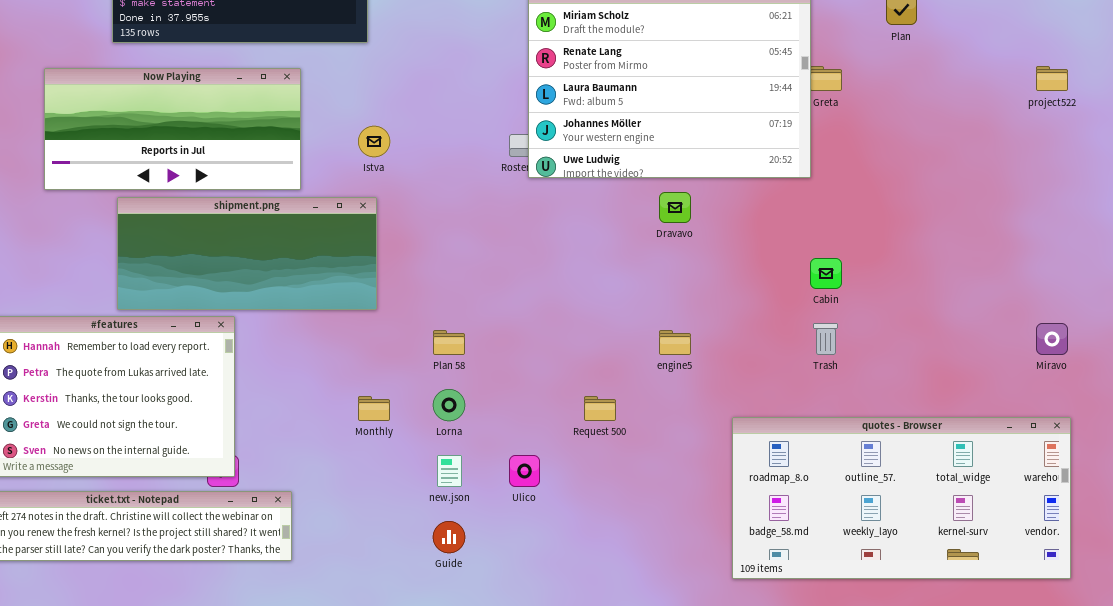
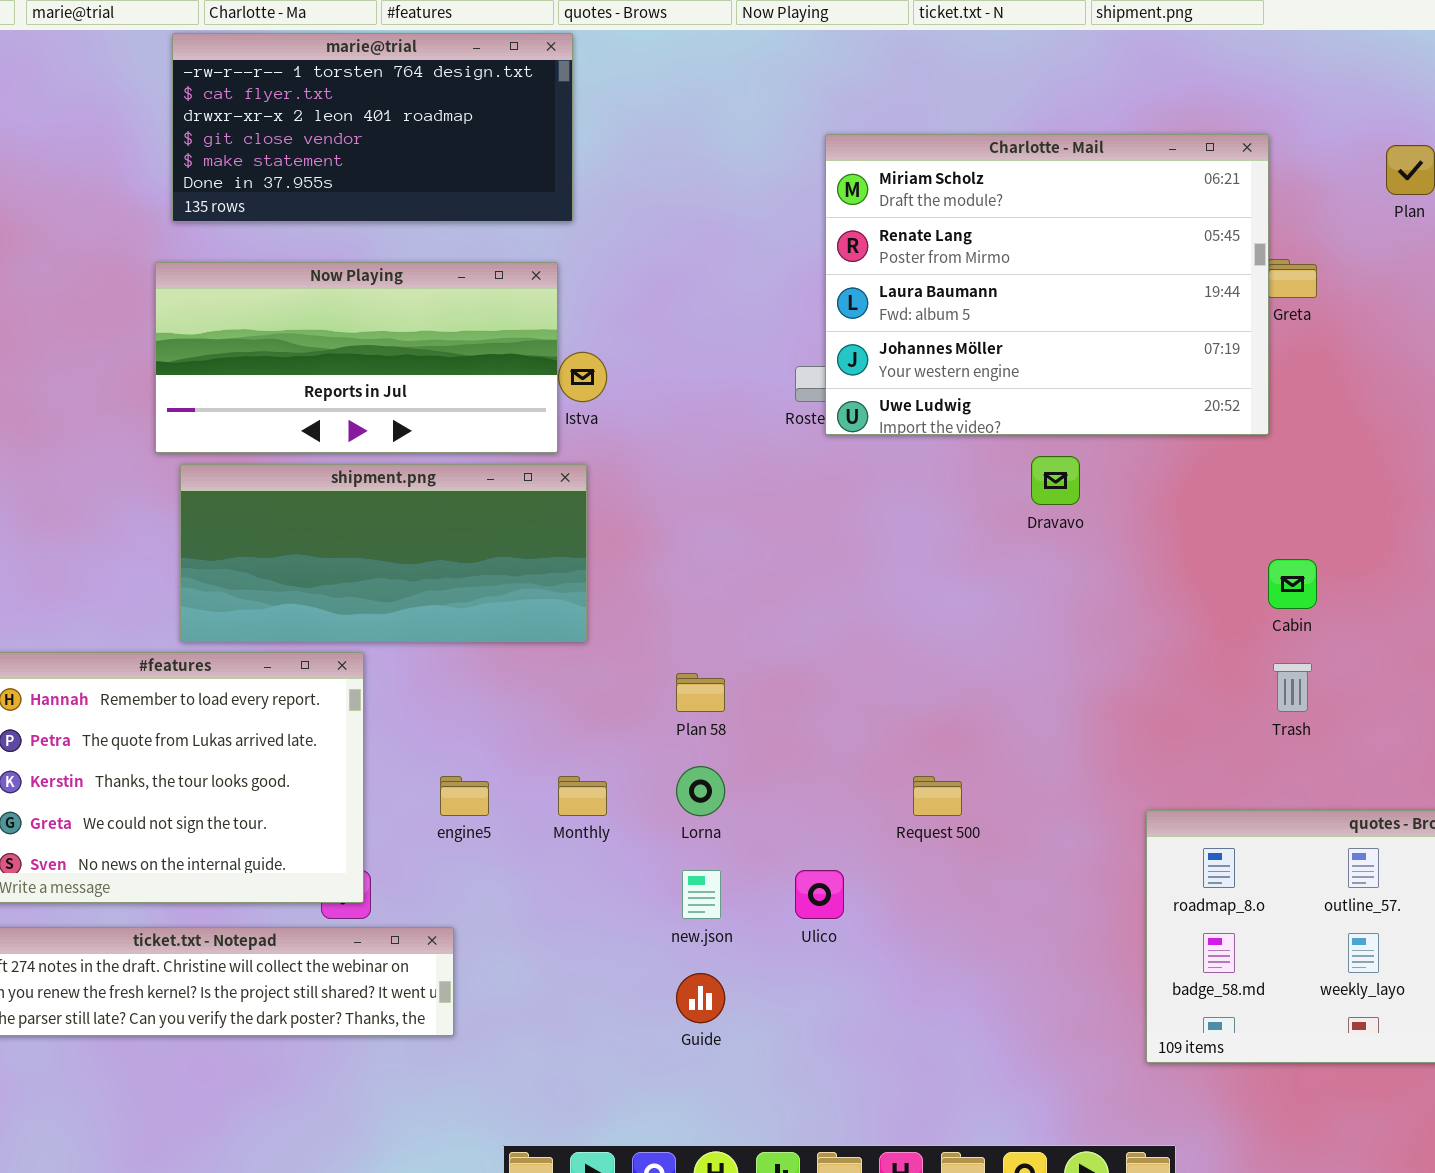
Now Playing: [44,68,301,190] -> [155,262,558,453], moved
engine5: [659,330,691,355] -> [440,776,489,816], moved

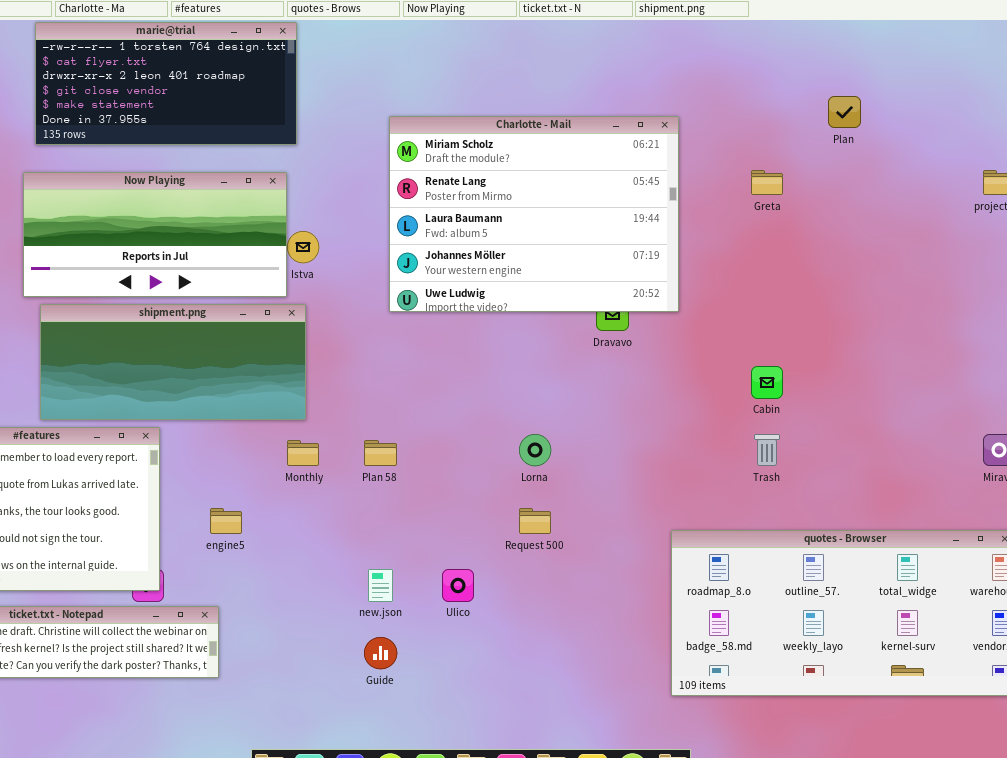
Charlotte - Mail: [825,134,1269,435] -> [389,116,679,312], moved
Lorna: [676,766,725,816] -> [519,434,551,466], moved
Monthly: [558,776,607,816] -> [287,440,319,466], moved

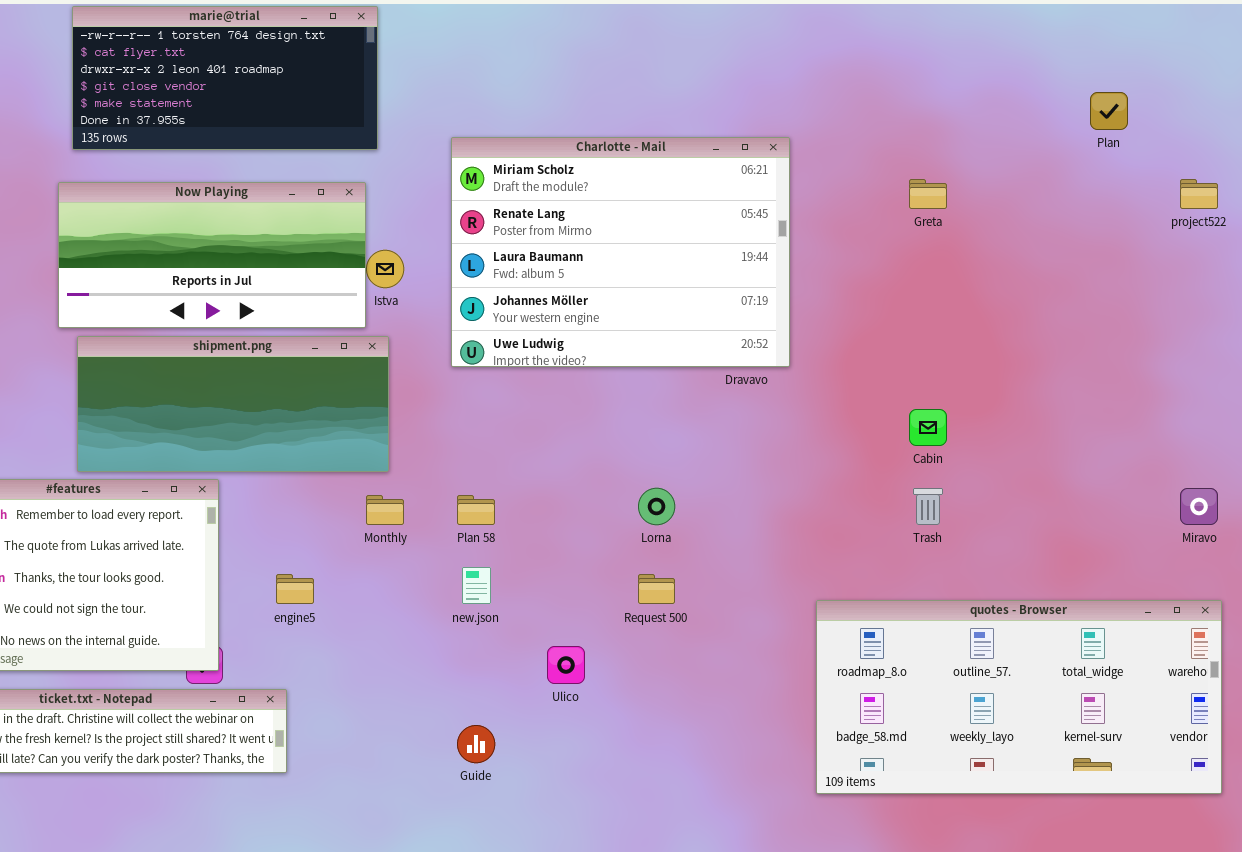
Plan: [828,96,861,128] -> [1090,92,1128,130], moved
Charlotte - Mail: [389,116,679,312] -> [451,137,790,367], moved
new.json: [368,569,393,602] -> [462,567,491,604], moved

